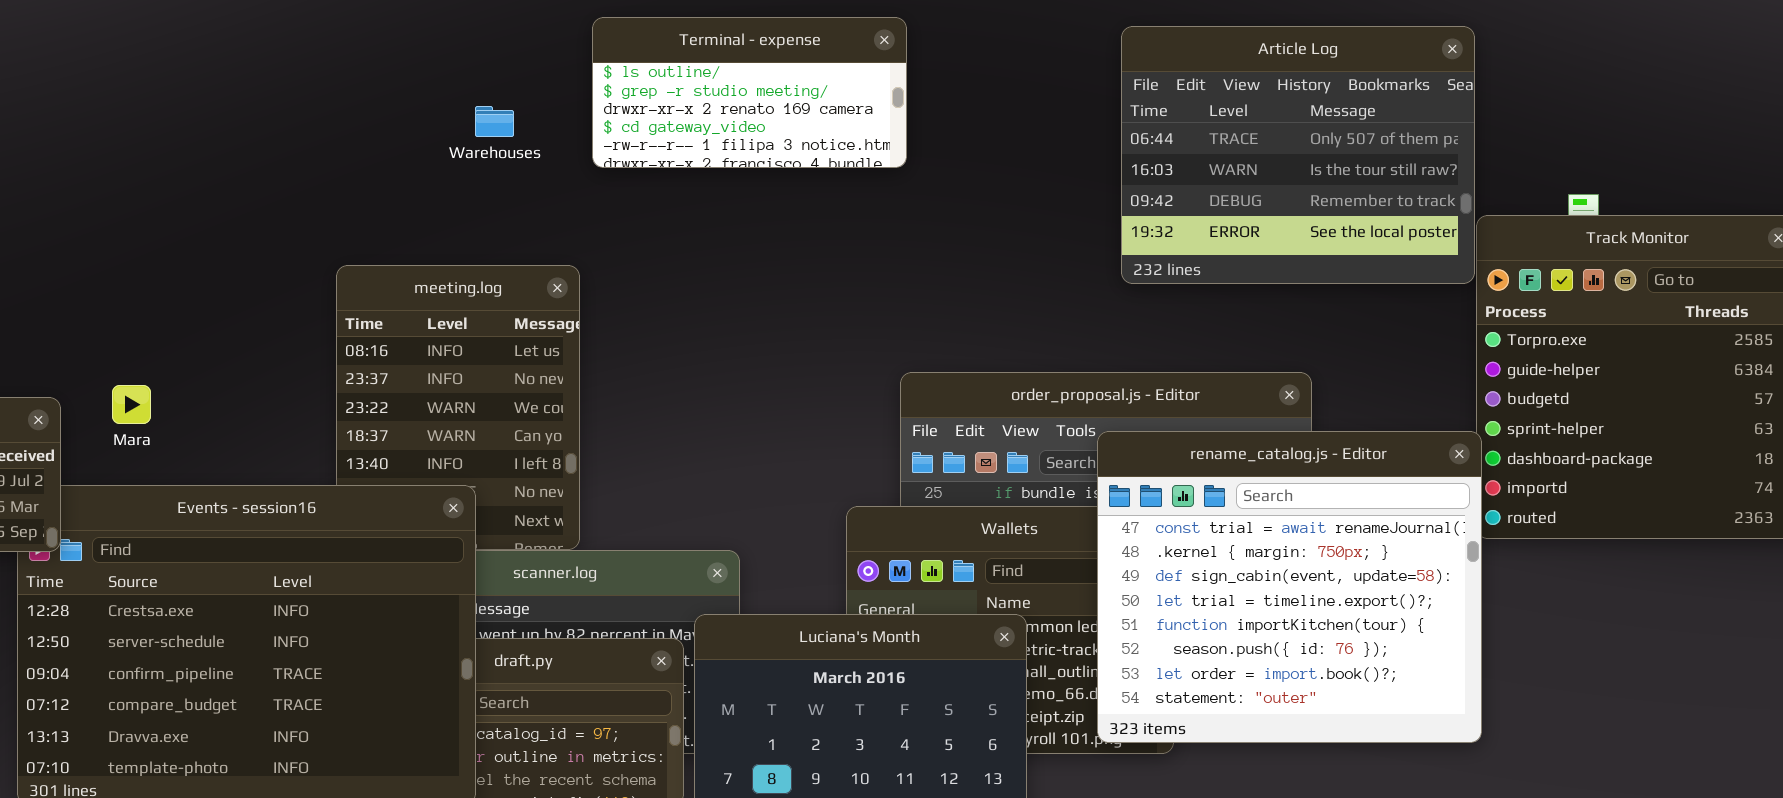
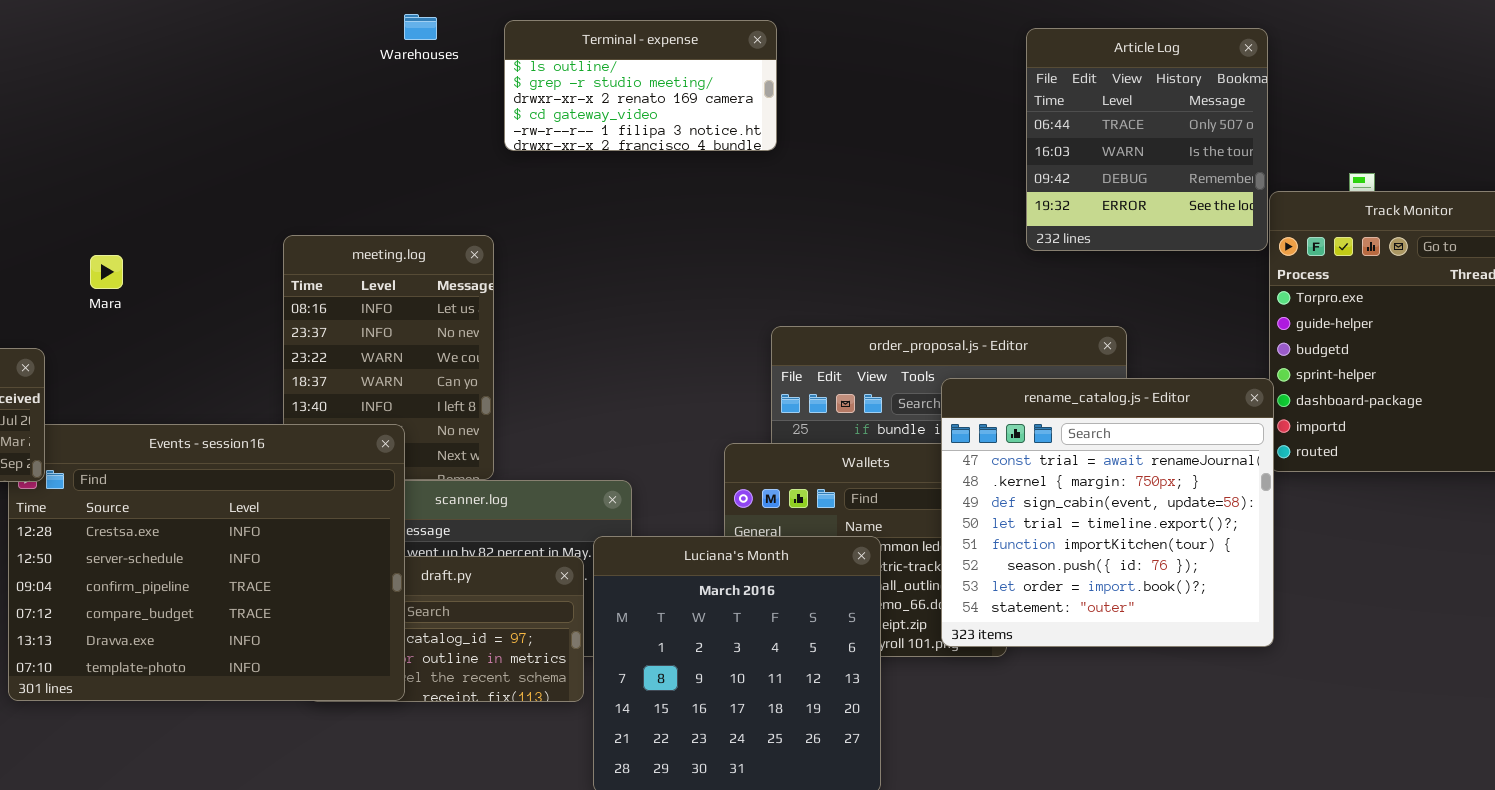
Article Log: [1121,26,1475,284] -> [1026,28,1268,251], resized
Warehouses: [475,106,514,137] -> [404,14,437,40], moved
Mara: [112,385,151,424] -> [90,255,123,289], moved

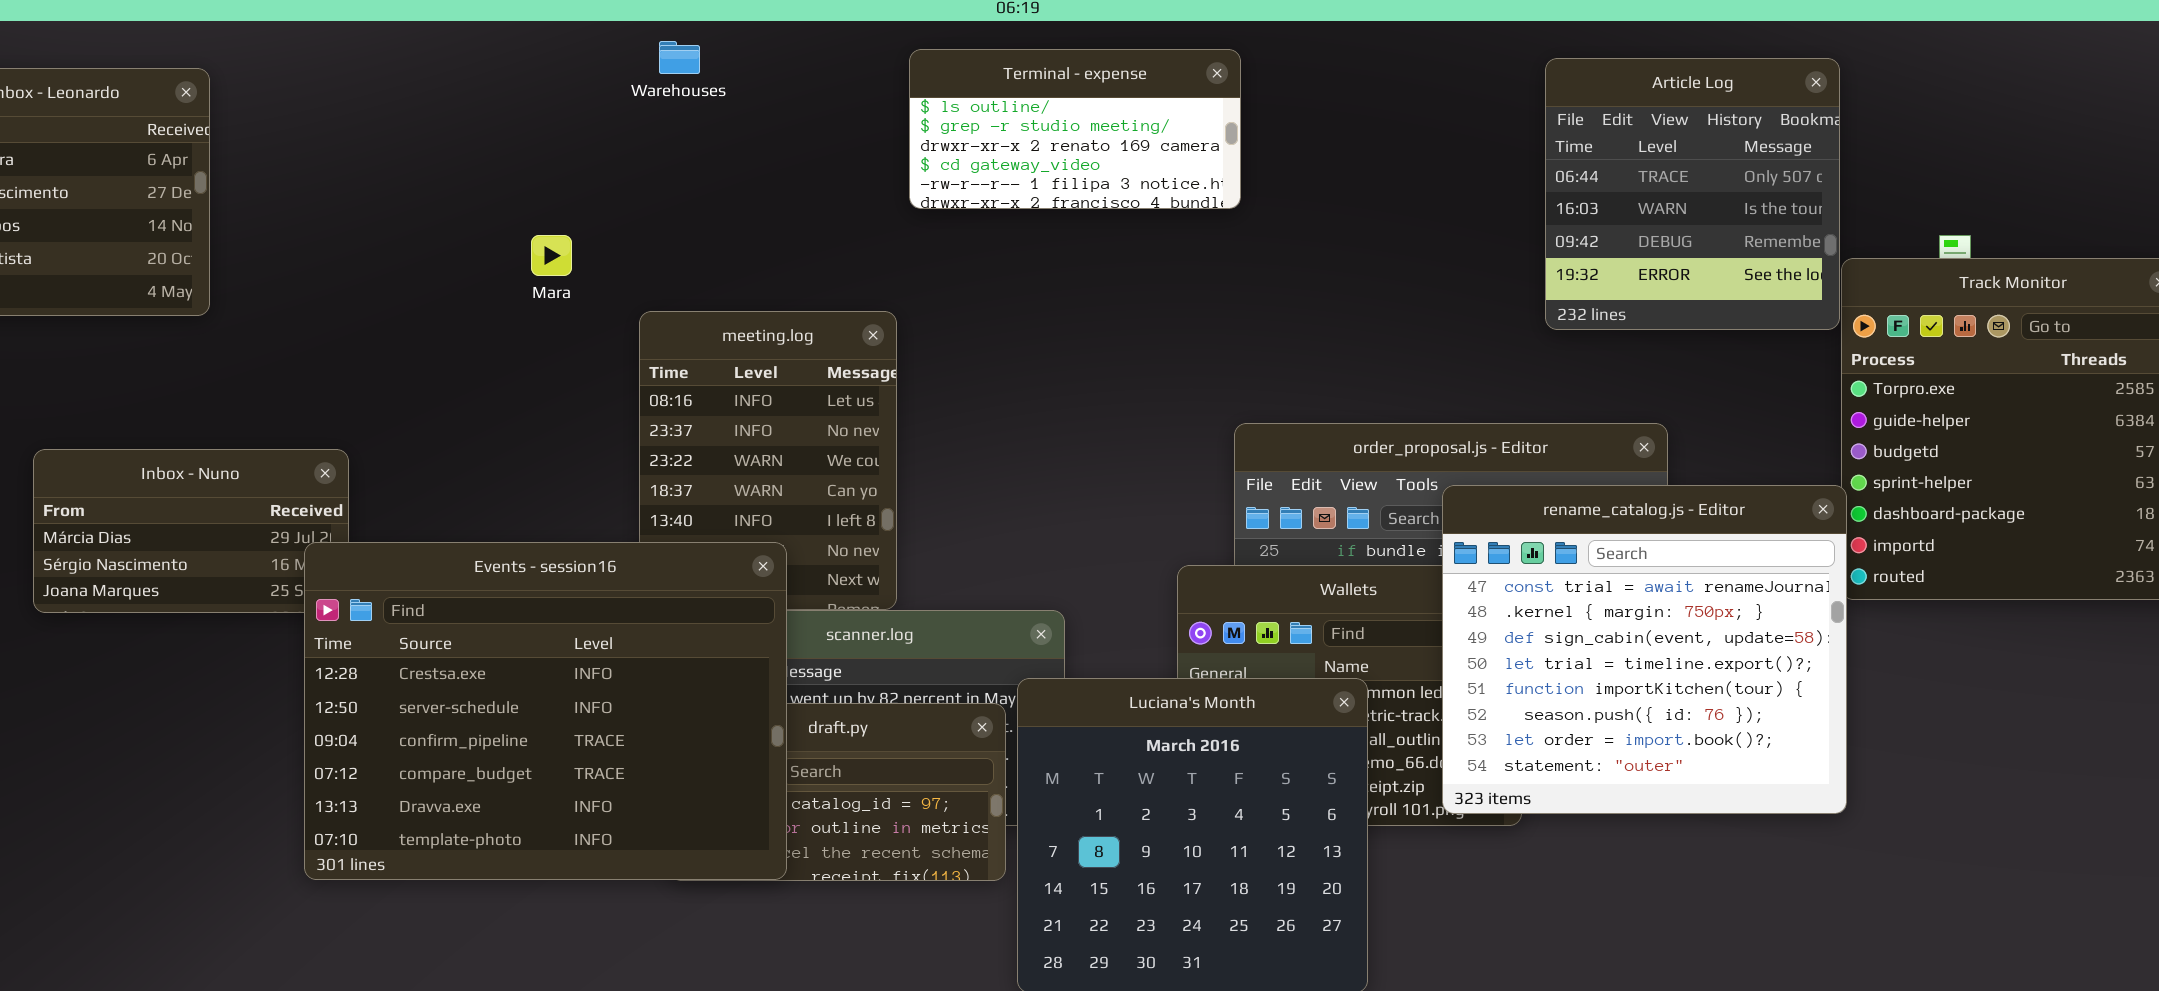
Warehouses: [404,14,437,40] -> [659,41,700,74], moved
Mara: [90,255,123,289] -> [531,235,572,276], moved
Events - session16: [8,424,405,701] -> [304,542,787,880], raised

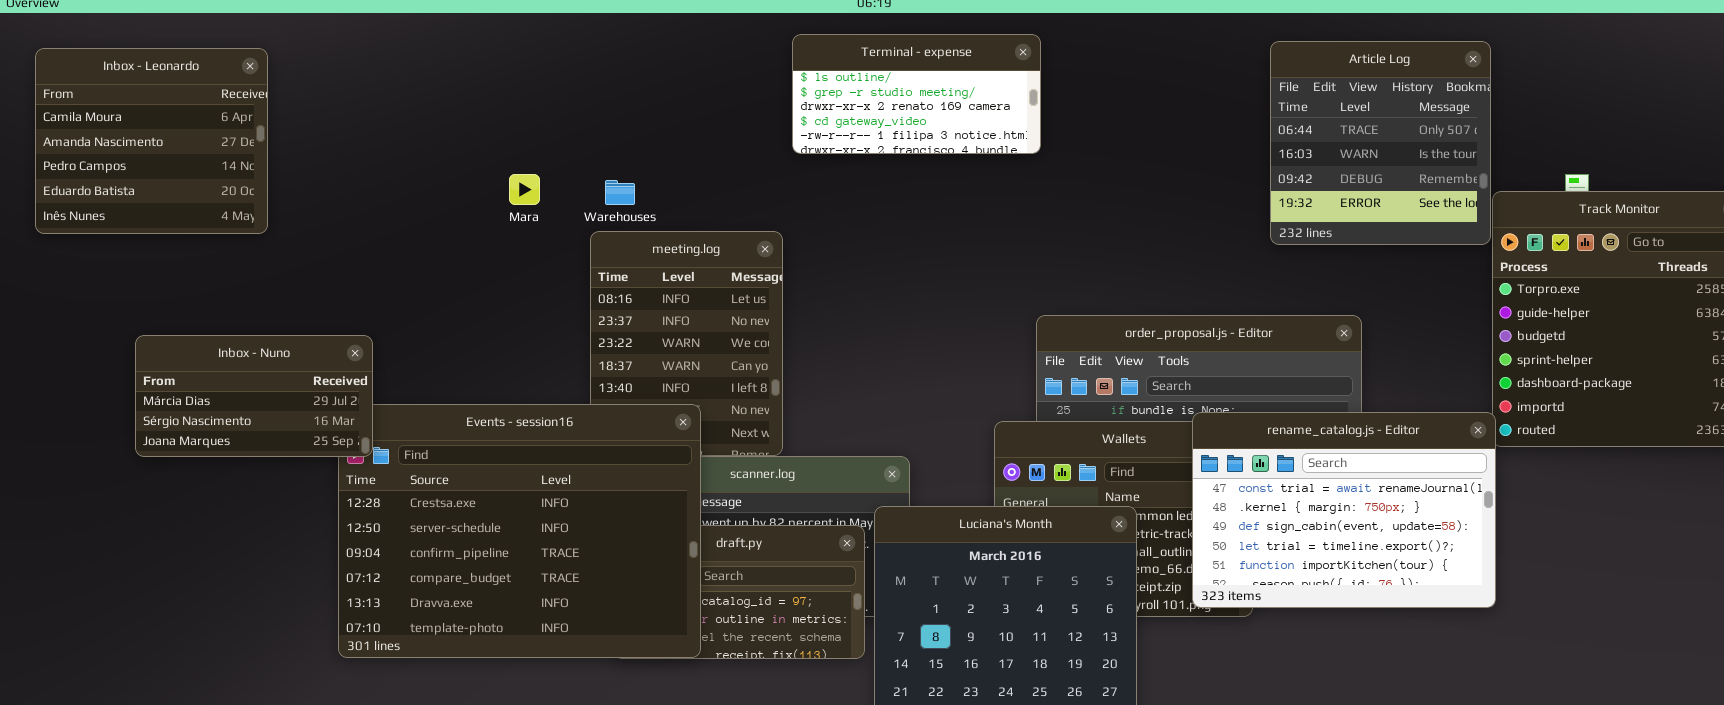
Warehouses: [659,41,700,74] -> [605,180,635,205], moved
Inbox - Nuno: [33,449,349,613] -> [135,335,373,457], raised
rename_catalog.js - Editor: [1442,485,1847,814] -> [1192,412,1496,608], resized

